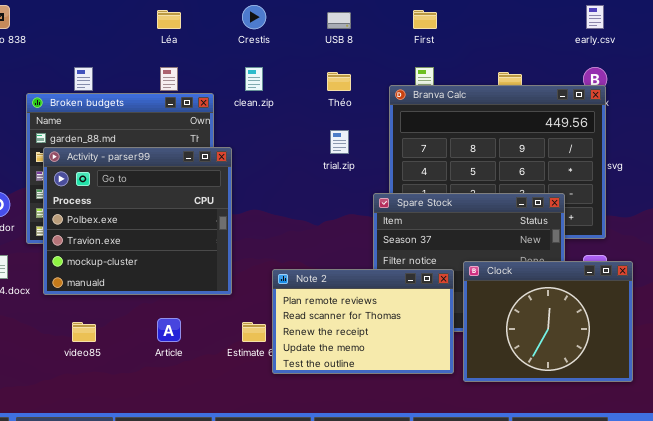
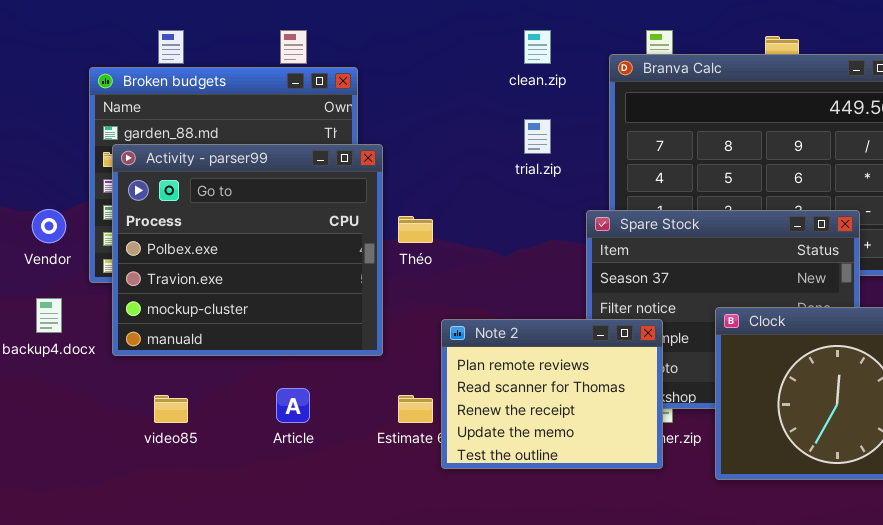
clean.zip: [245,67,263,91] -> [524,30,551,64], moved
Théo: [327,72,351,91] -> [398,216,433,243], moved
Note 2: [272,269,454,374] -> [441,319,663,469], resized

